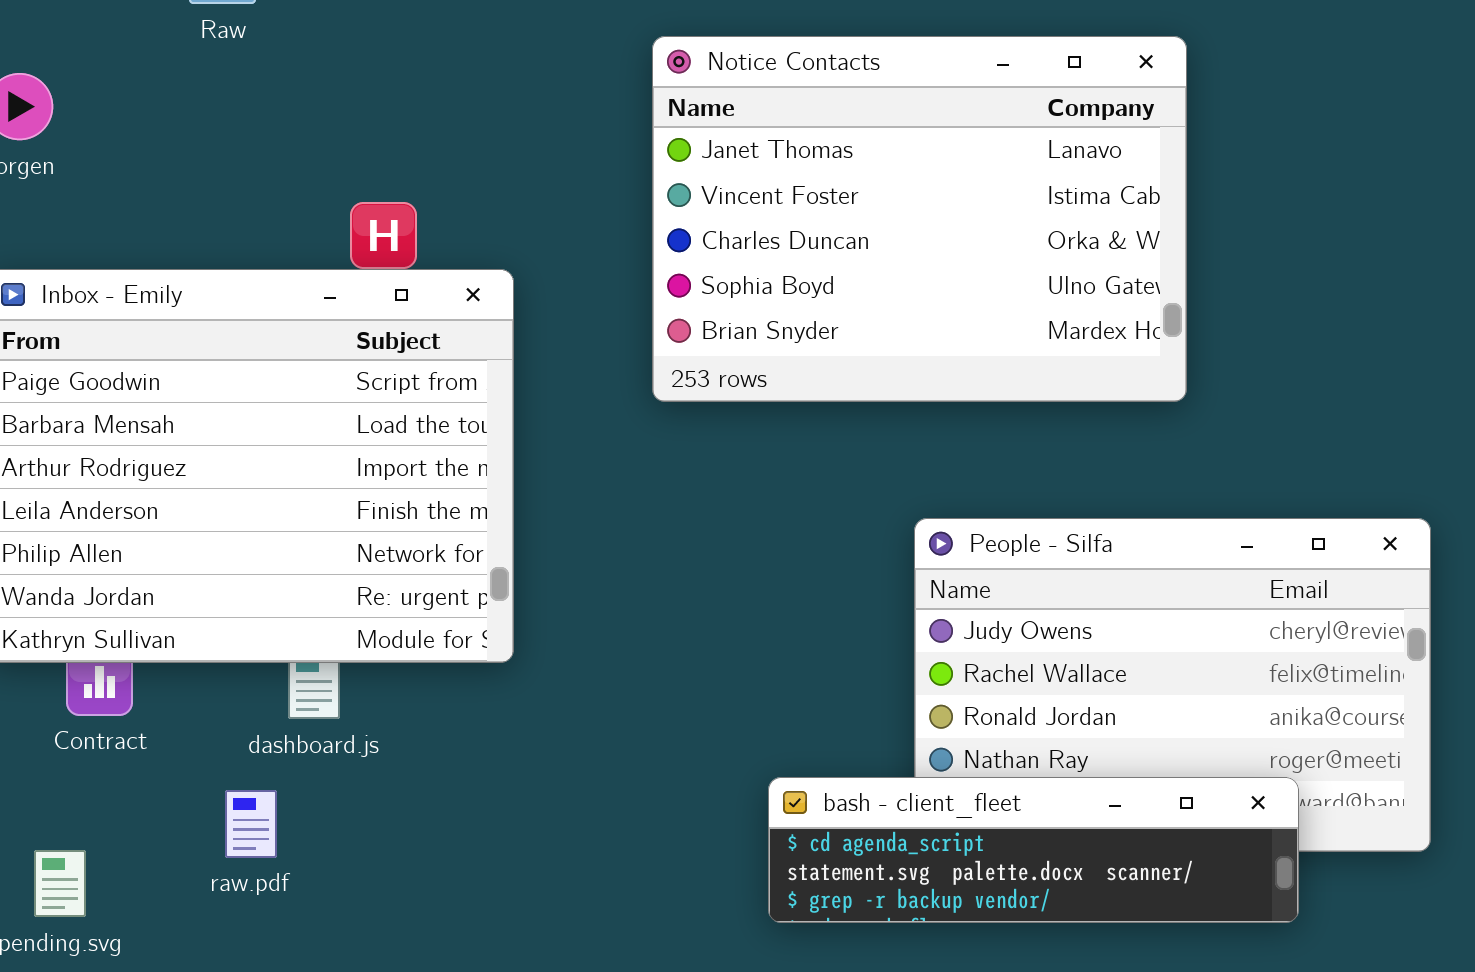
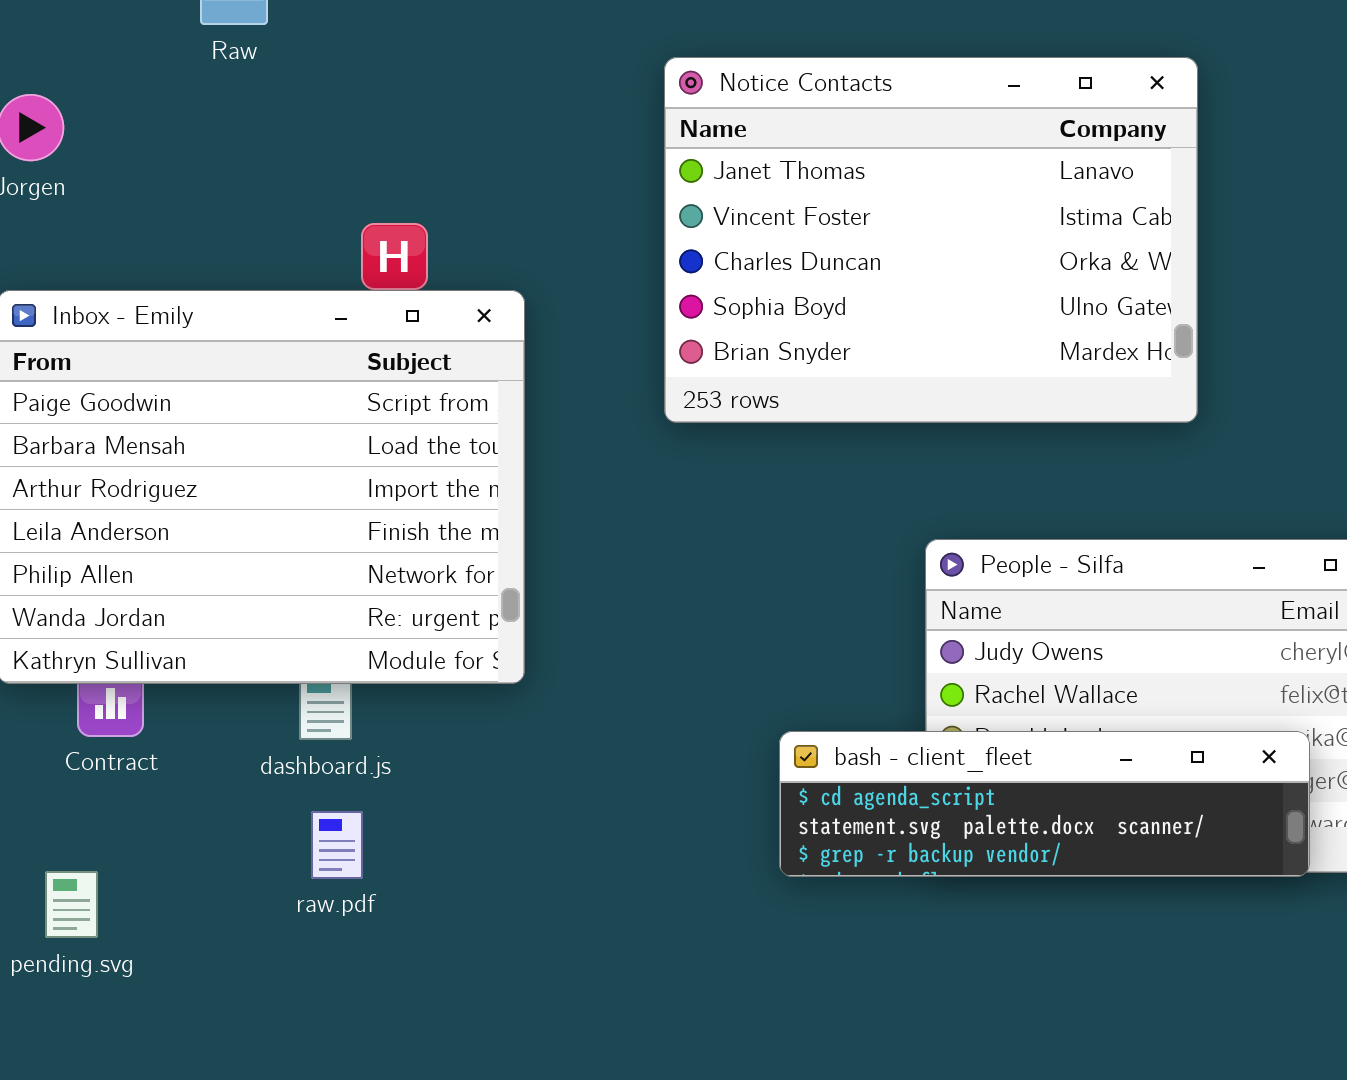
bash - client_fleet: [768,777,1299,923] -> [779,731,1310,877], moved
raw.pdf: [225,790,277,858] -> [311,811,363,879], moved

